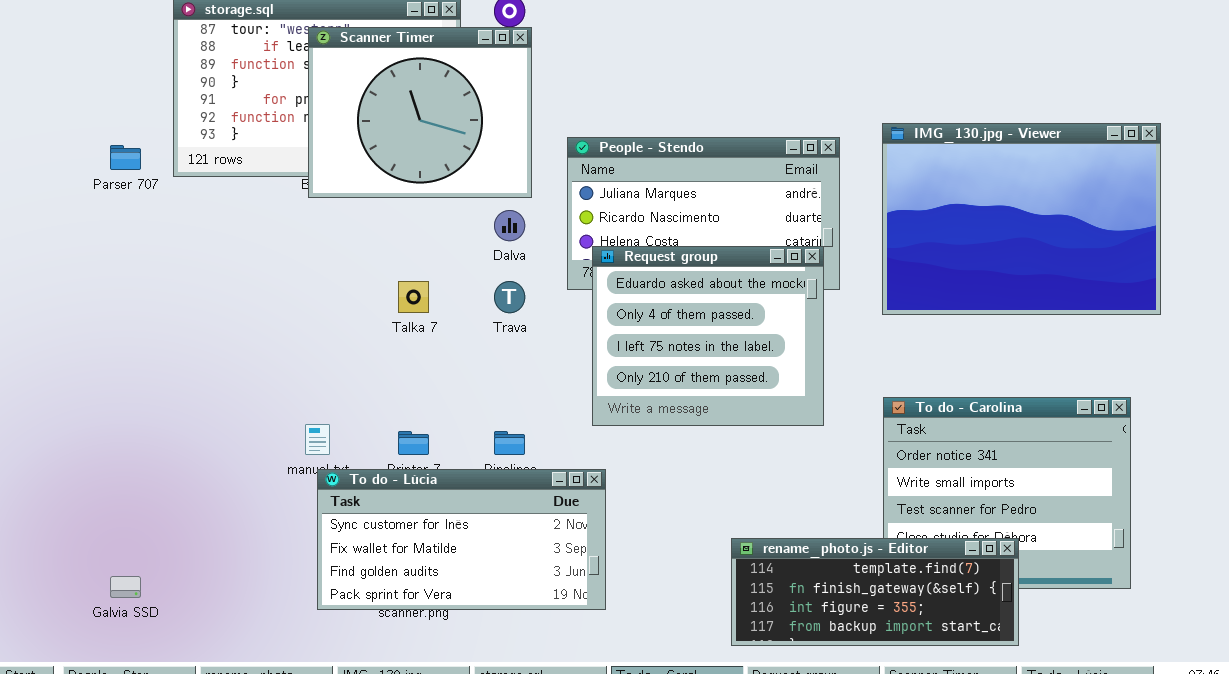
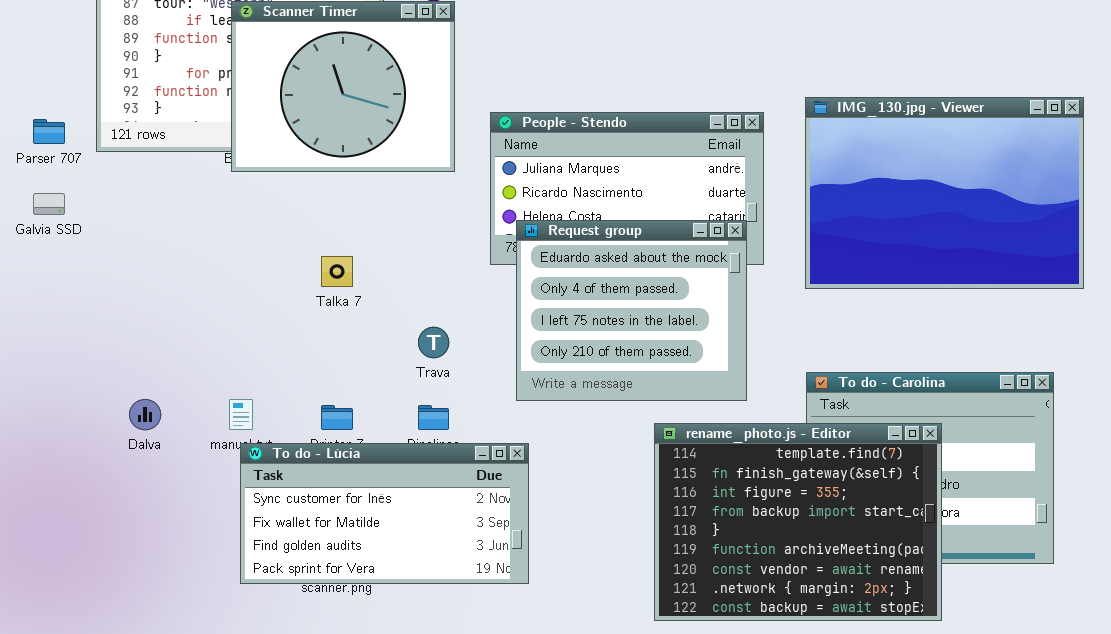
Dalva: [494,210,525,241] -> [129,399,161,430], moved
Trava: [494,281,525,313] -> [418,327,449,358], moved
rename_photo.js - Editor: [731,538,1019,646] -> [654,423,942,621], resized
Galvia SSD: [110,576,141,598] -> [33,193,65,215], moved

